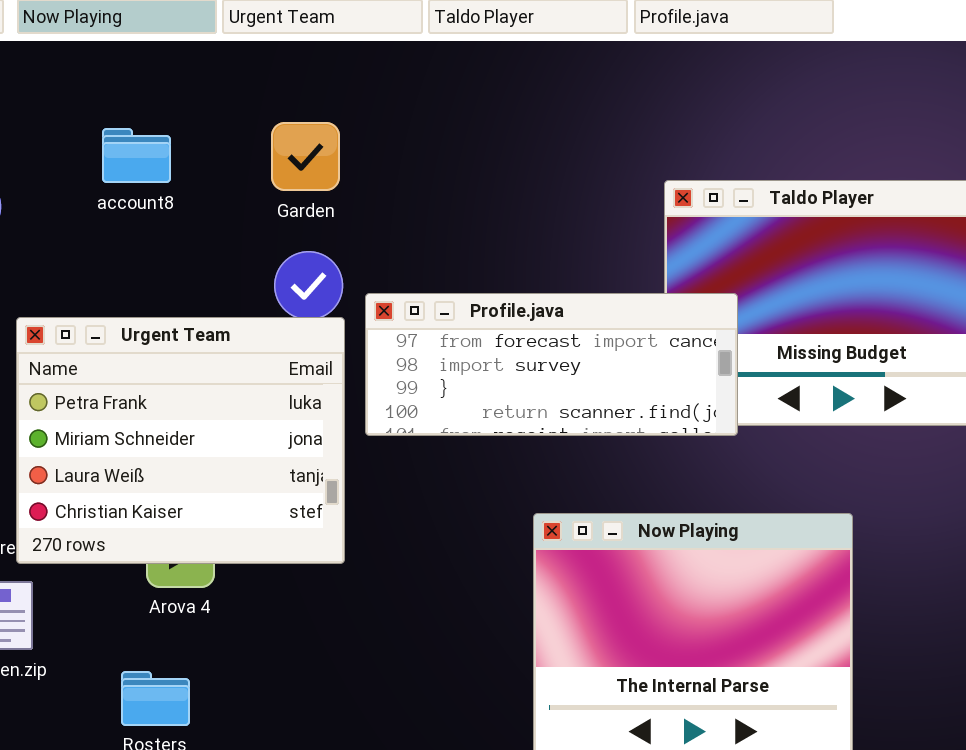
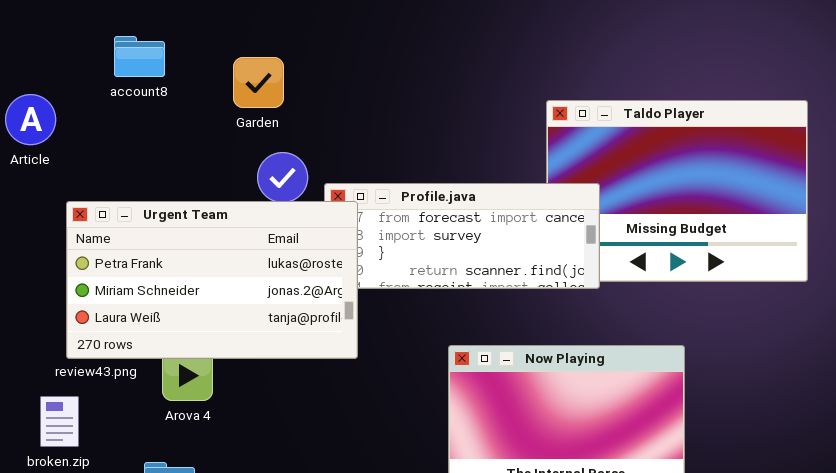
Garden: [271,122,340,191] -> [233,57,284,108], moved
account8: [102,128,171,183] -> [114,36,165,77], moved
Urgent Team: [16,317,345,564] -> [66,201,358,359], resized

